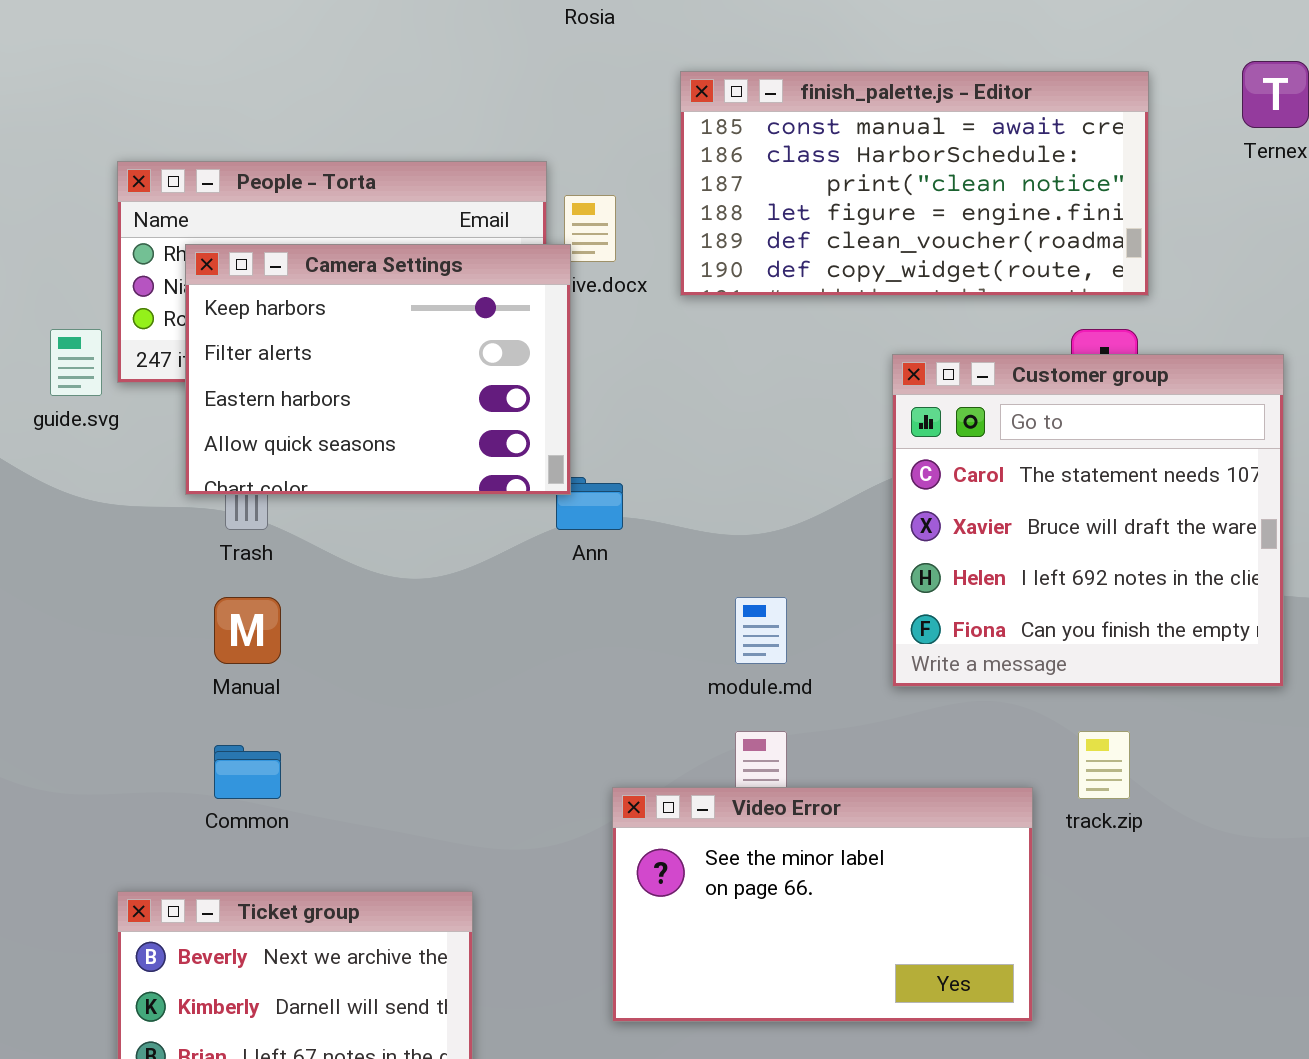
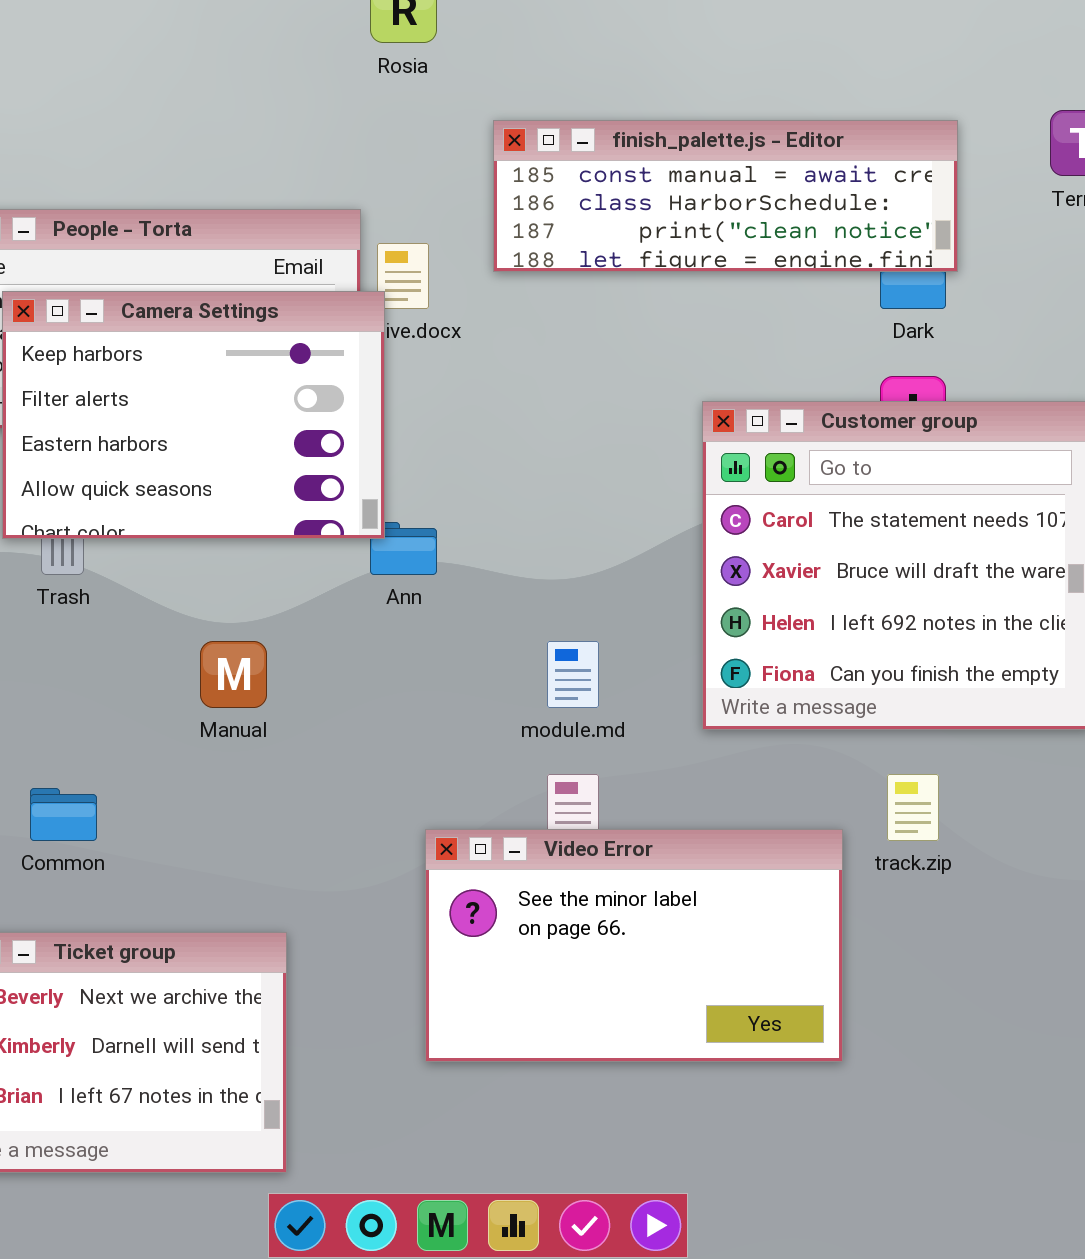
finish_palette.js - Editor: [680,71,1149,296] -> [493,120,958,272], resized
Manual: [214,597,281,664] -> [200,641,267,708], moved

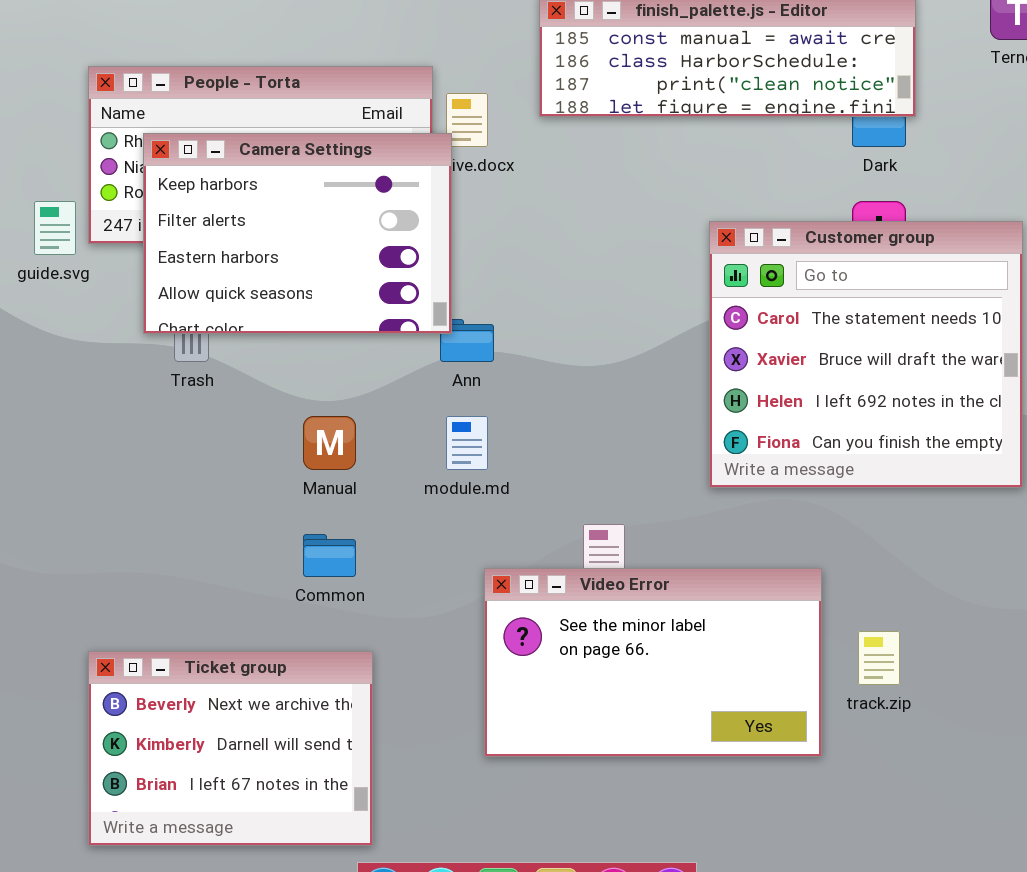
module.md: [547,641,599,708] -> [446,416,488,470], moved
track.zip: [887,774,939,841] -> [858,631,900,685], moved
Common: [30,788,97,841] -> [303,534,356,577], moved

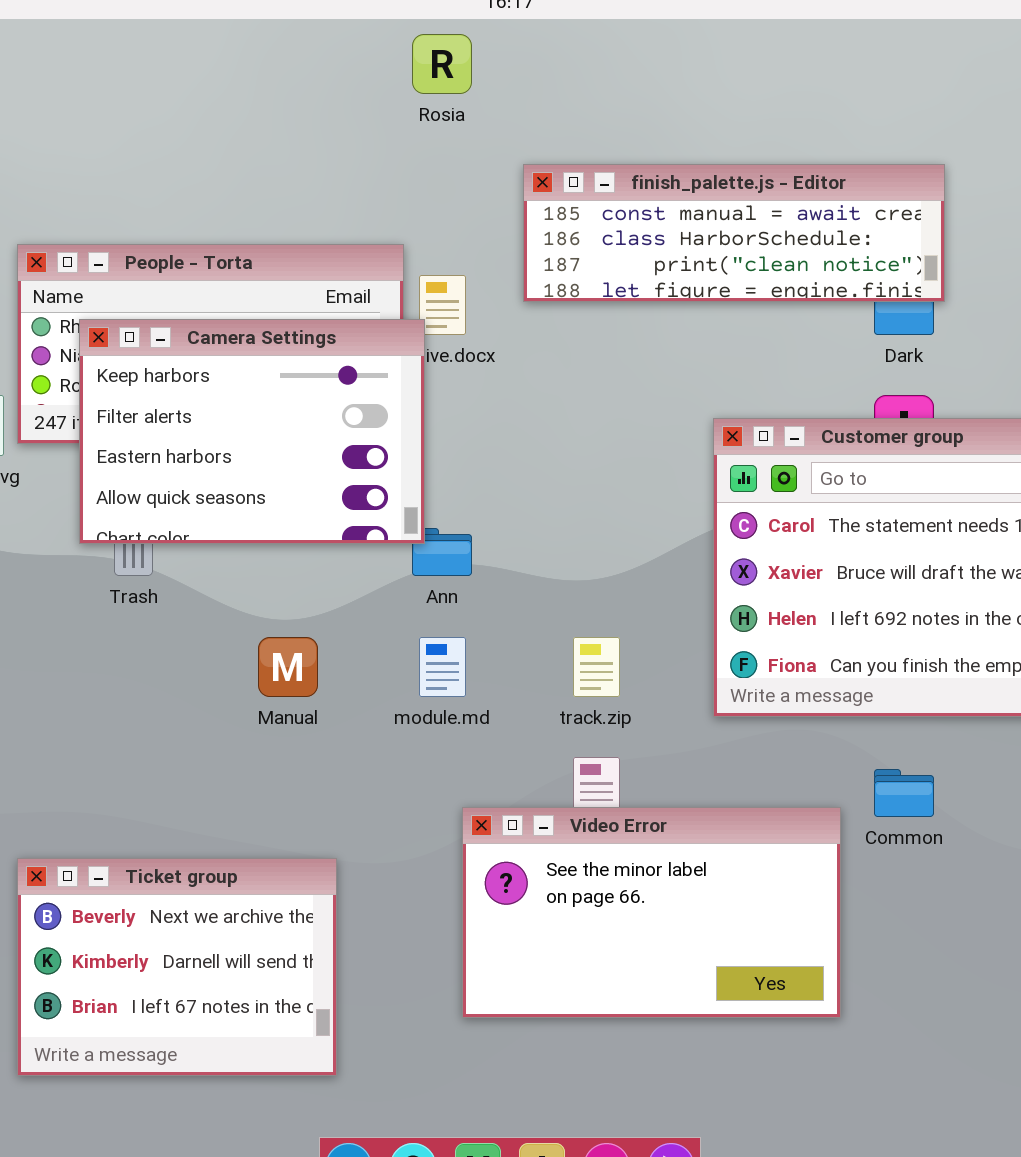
Common: [303,534,356,577] -> [874,769,934,817], moved
track.zip: [858,631,900,685] -> [573,637,620,697], moved
Ticket group: [88,651,373,846] -> [17,858,337,1076], moved

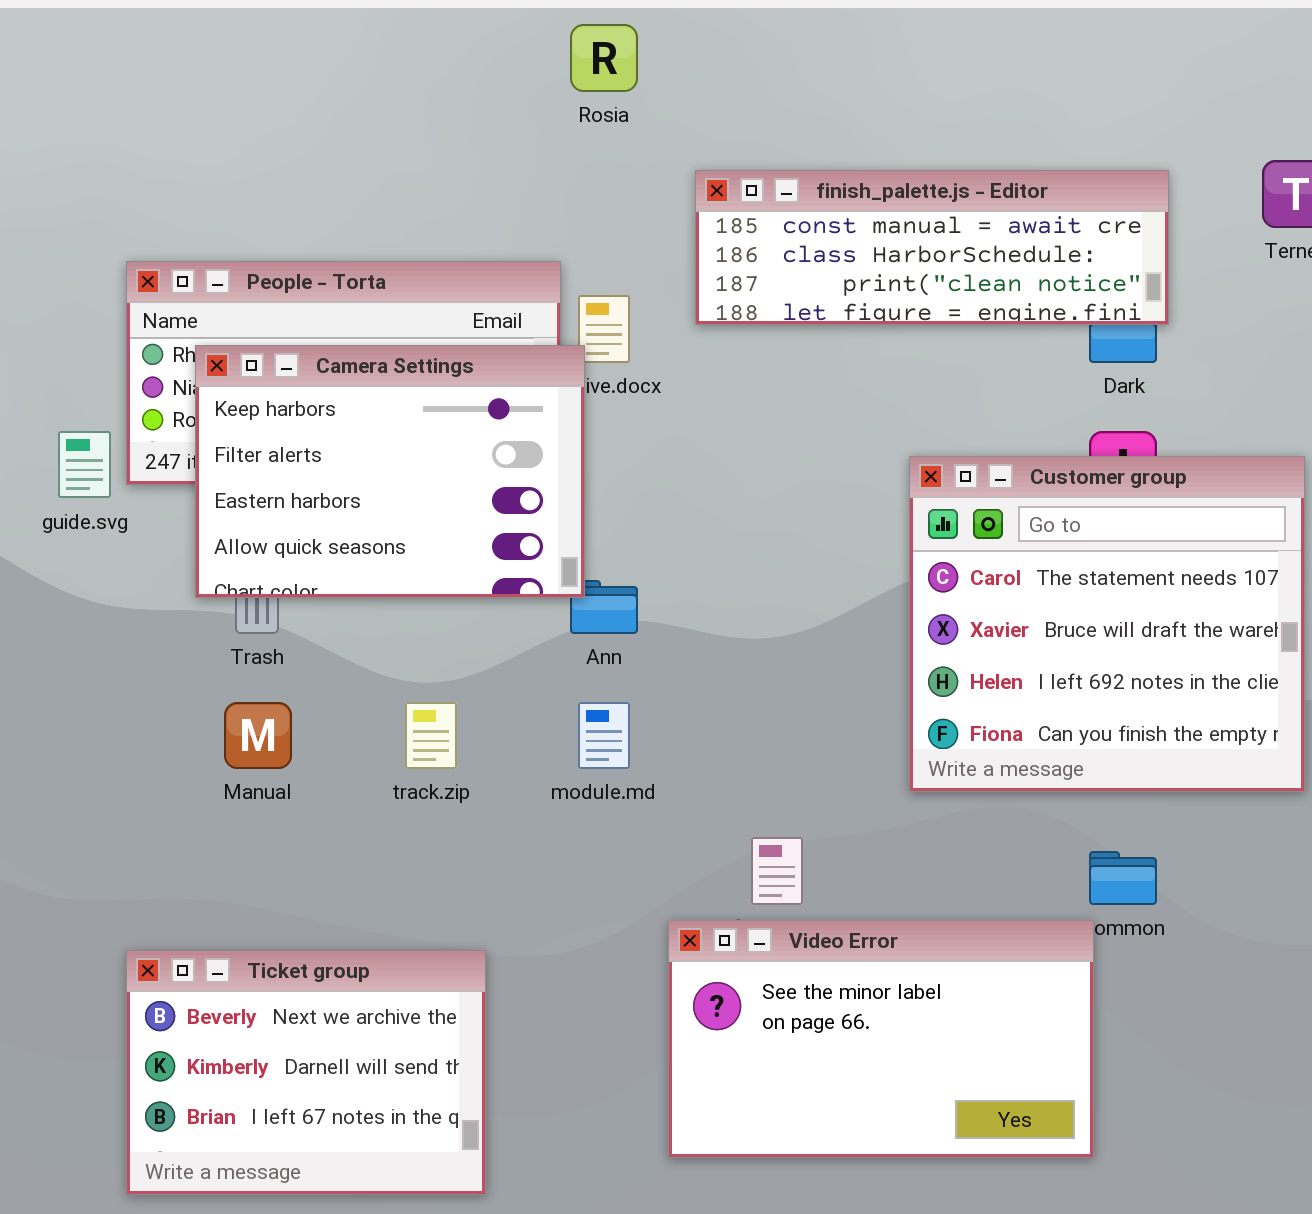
Manual: [258,637,318,697] -> [224,702,292,769], moved
track.zip: [573,637,620,697] -> [405,702,457,769], moved
Video Error: [462,807,841,1018] -> [668,920,1094,1158], moved

